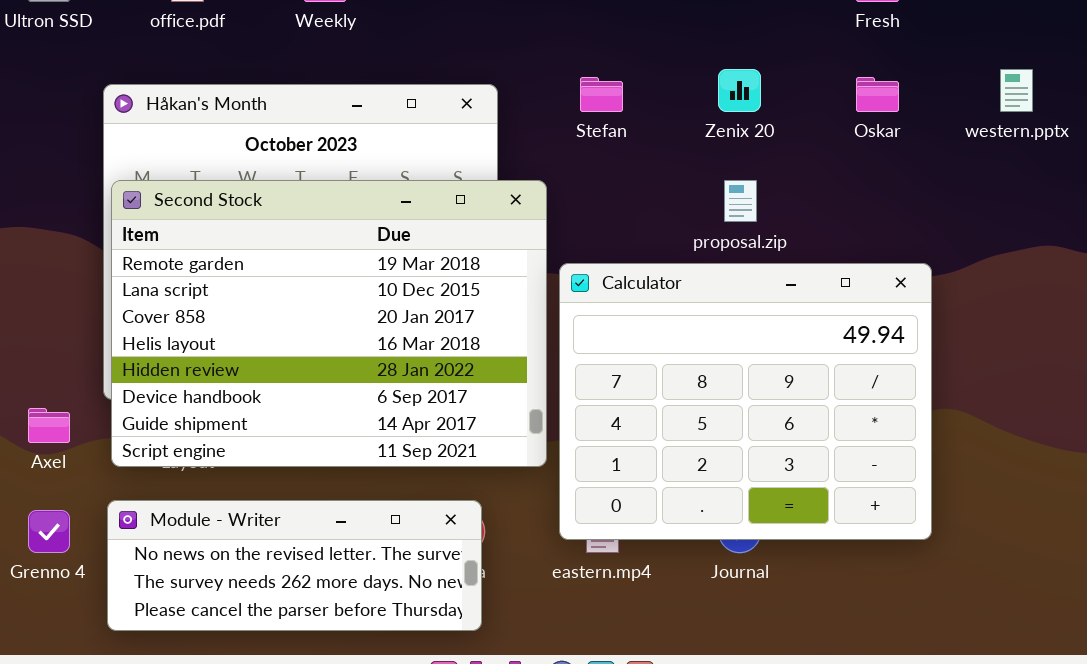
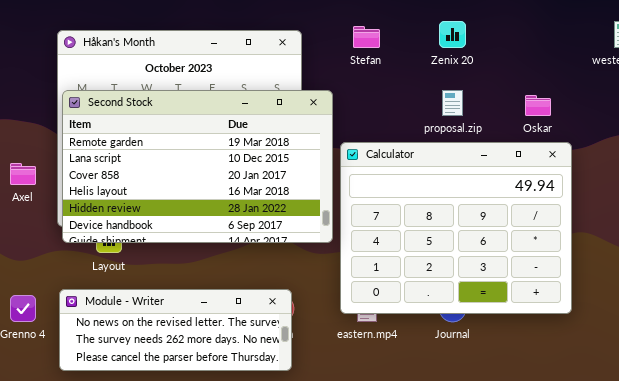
Oskar: [856,77,899,112] -> [525,95,551,116], moved
Second Stock: [111,180,547,467] -> [62,90,333,243], resized
Axel: [28,408,70,443] -> [10,163,36,185], moved

